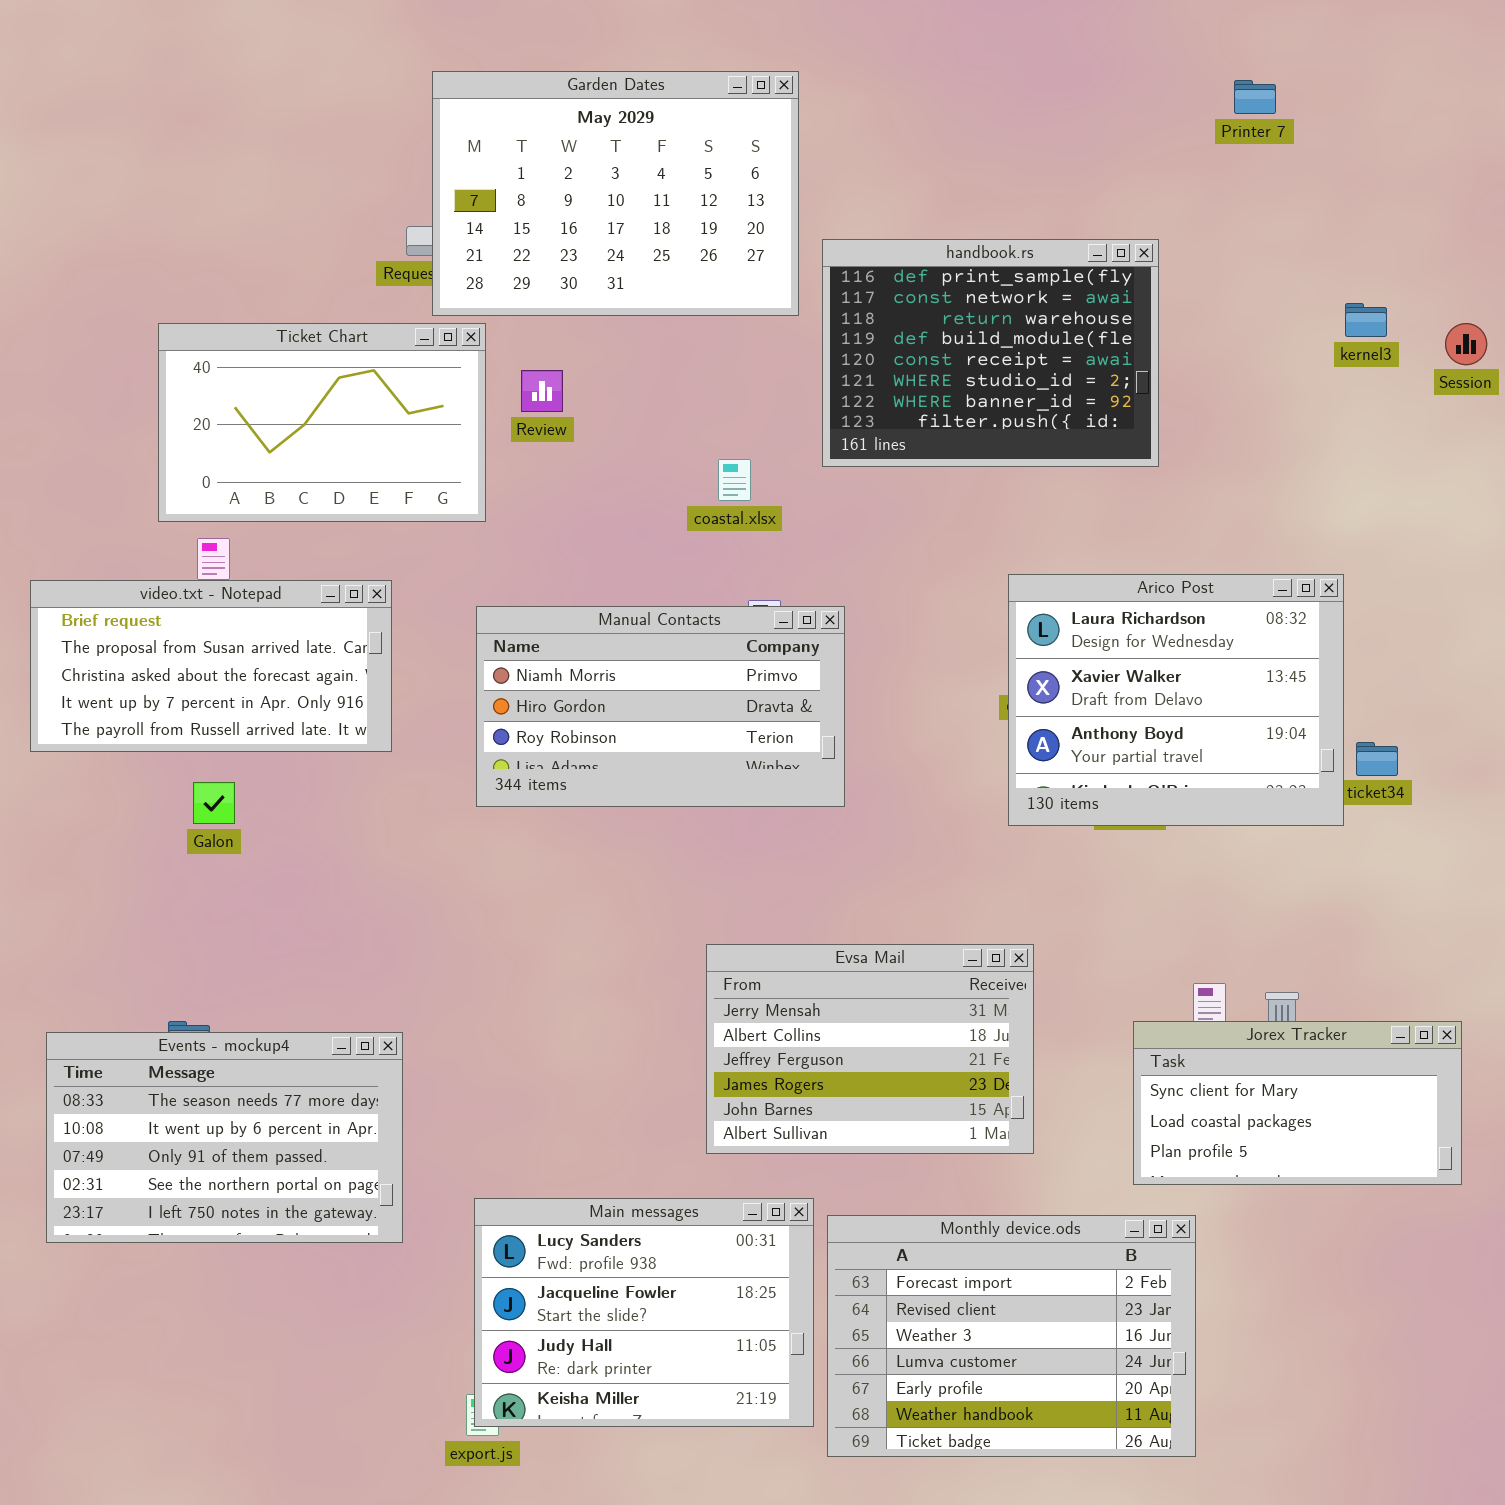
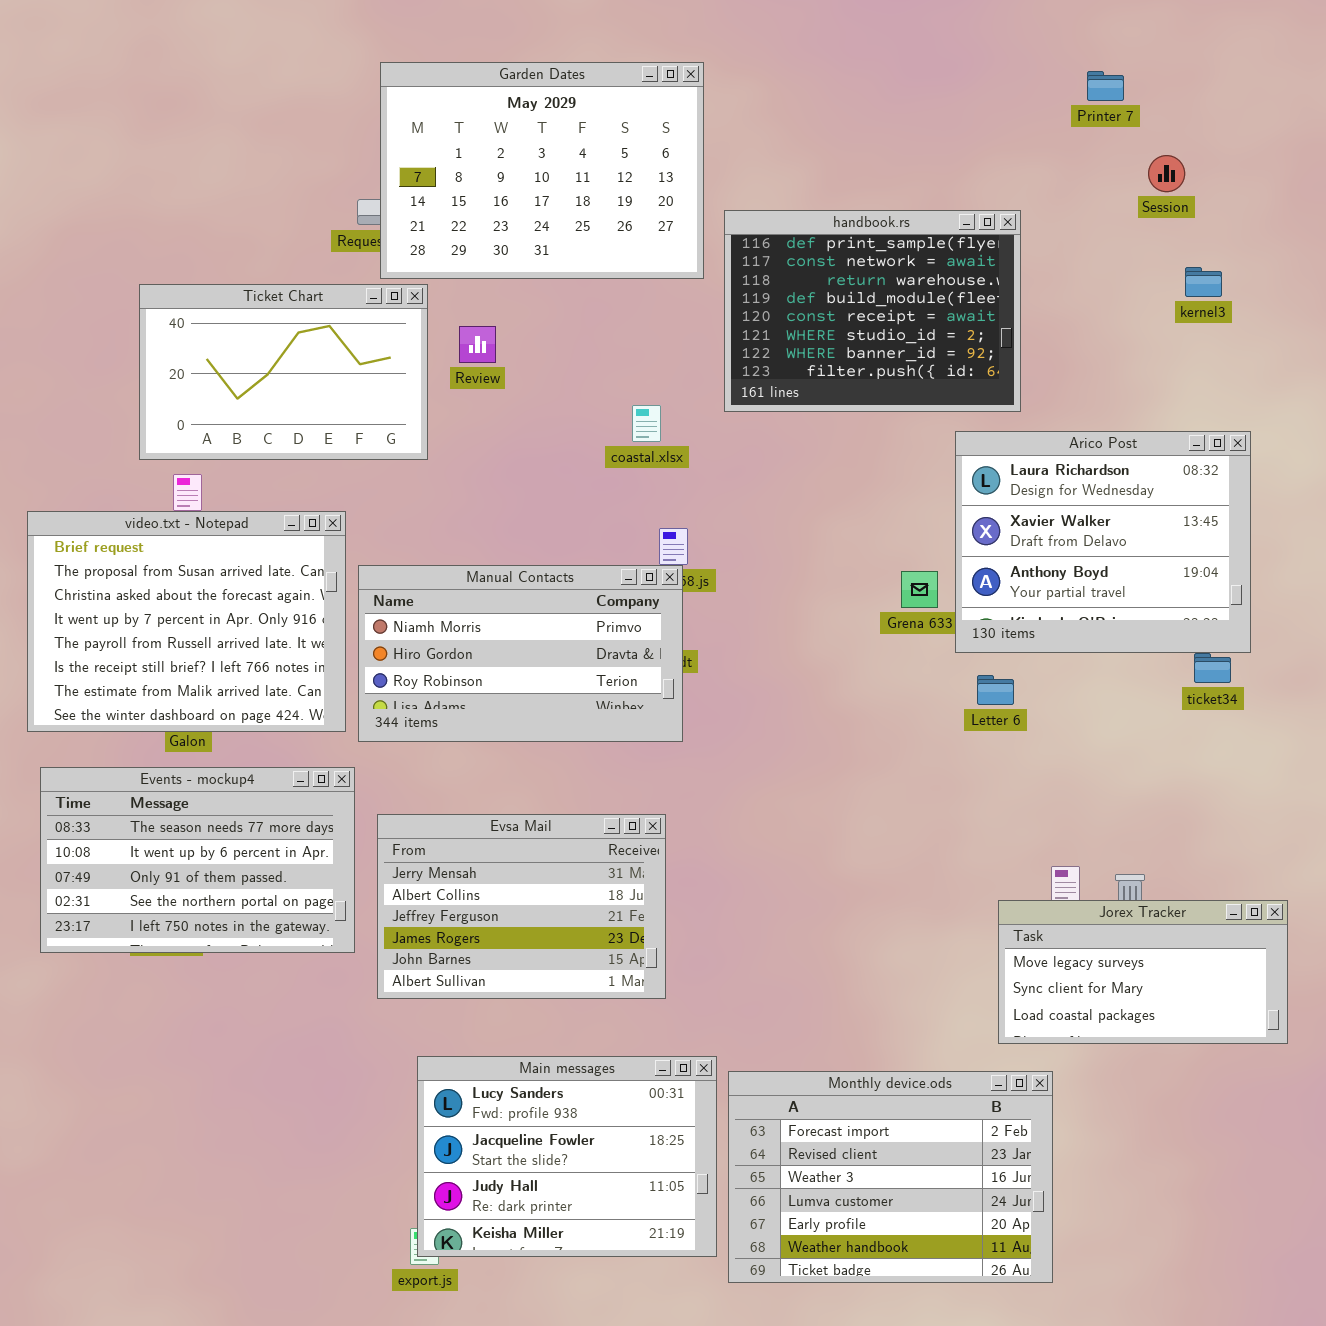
Session: [1445,323,1487,365] -> [1148,155,1185,192], moved
Arico Post: [1008,574,1344,826] -> [955,431,1251,653], moved
video.txt - Notepad: [30,580,392,752] -> [27,511,346,732], resized
Manual Contacts: [476,606,845,807] -> [358,565,683,742], moved
Evsa Mail: [706,944,1034,1154] -> [377,814,666,999], moved
Jorex Tracker: [1133,1021,1462,1185] -> [998,900,1288,1044], scrolled up 1 row
Events - mockup4: [46,1032,403,1243] -> [40,767,355,953], moved

